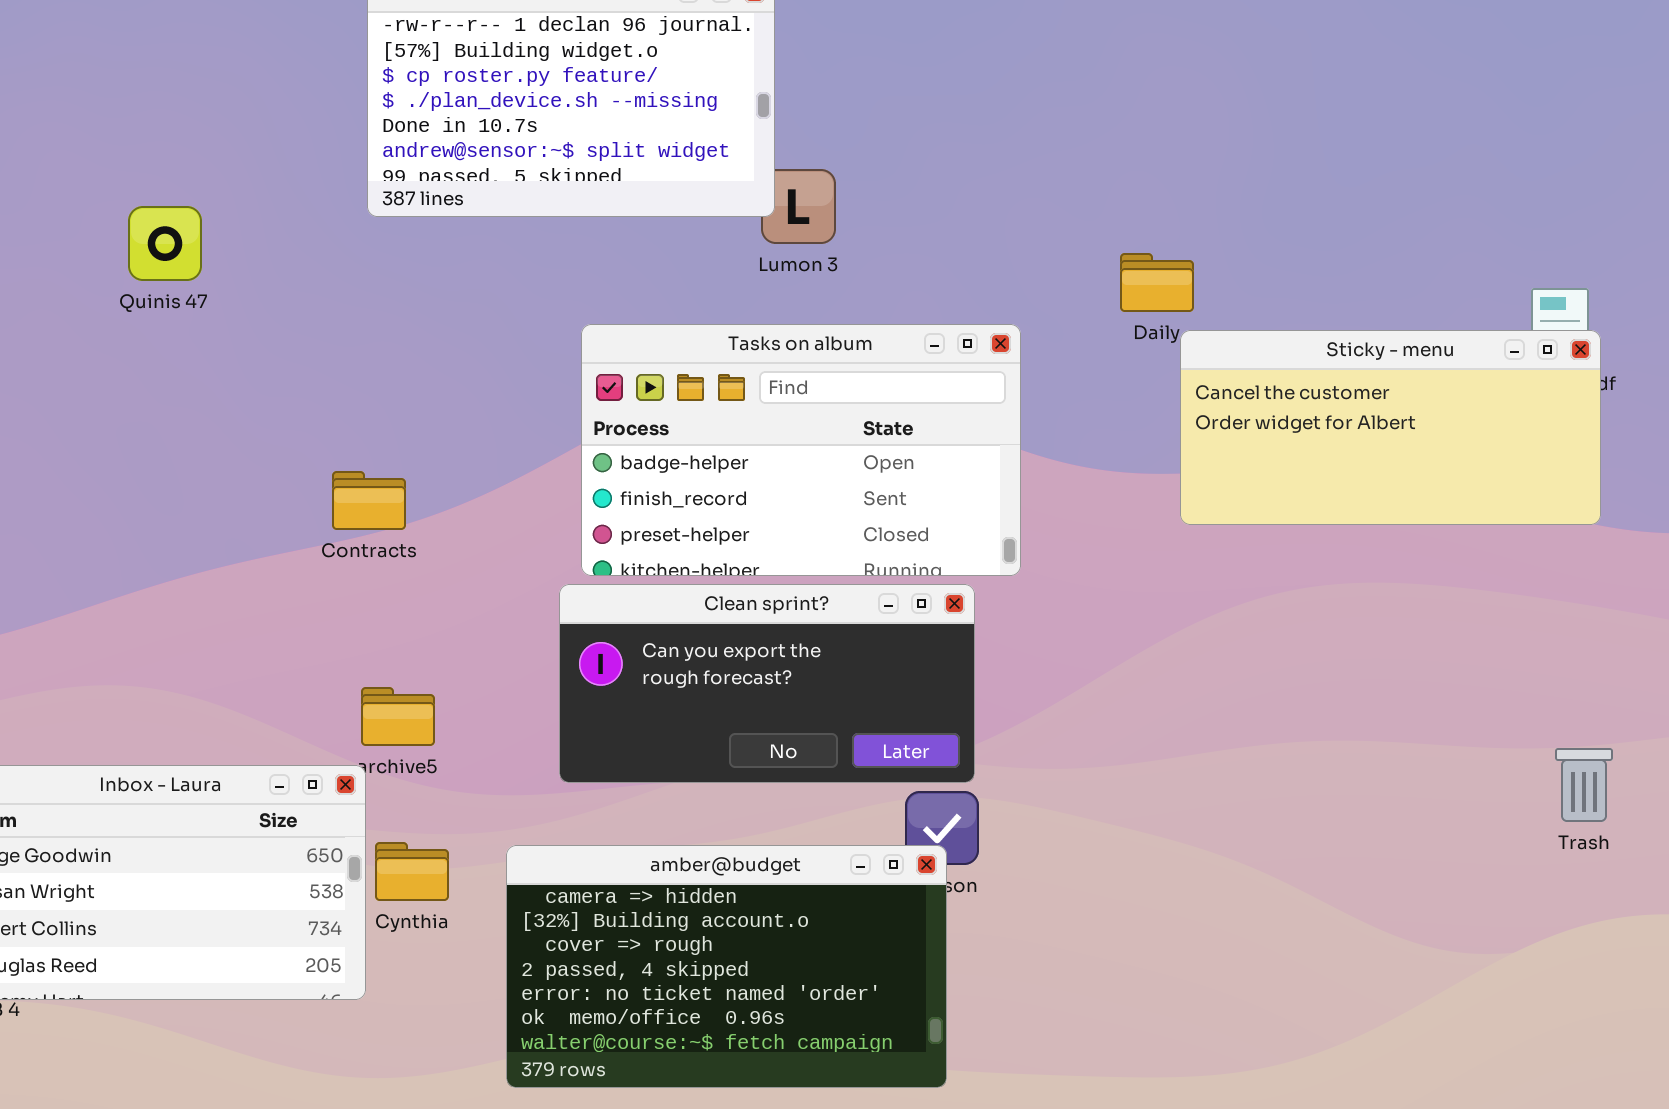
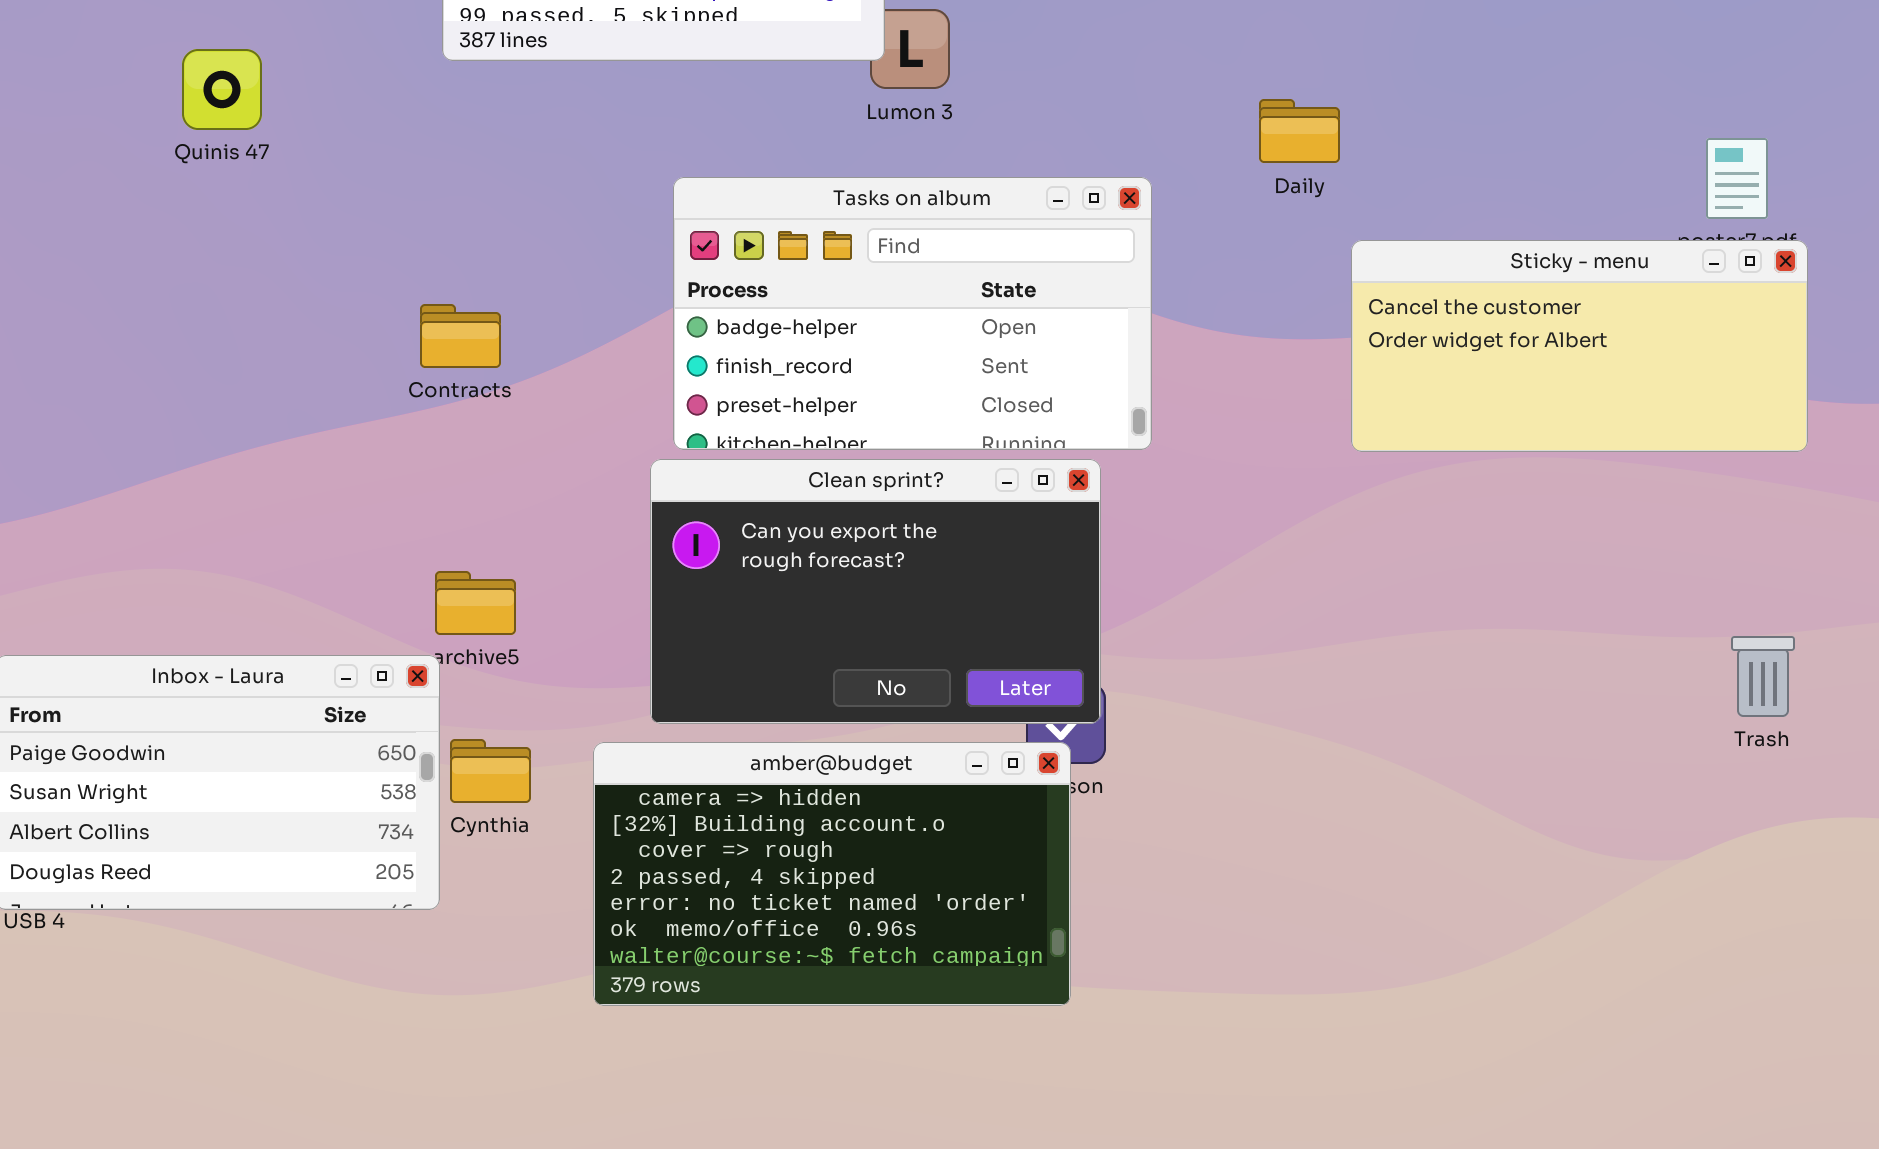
Sticky - menu: [1180,330,1601,525] -> [1351,240,1808,452], moved
Contracts: [332,471,406,530] -> [420,304,501,368], moved
Clean sprint?: [559,584,975,783] -> [650,459,1101,724], resized

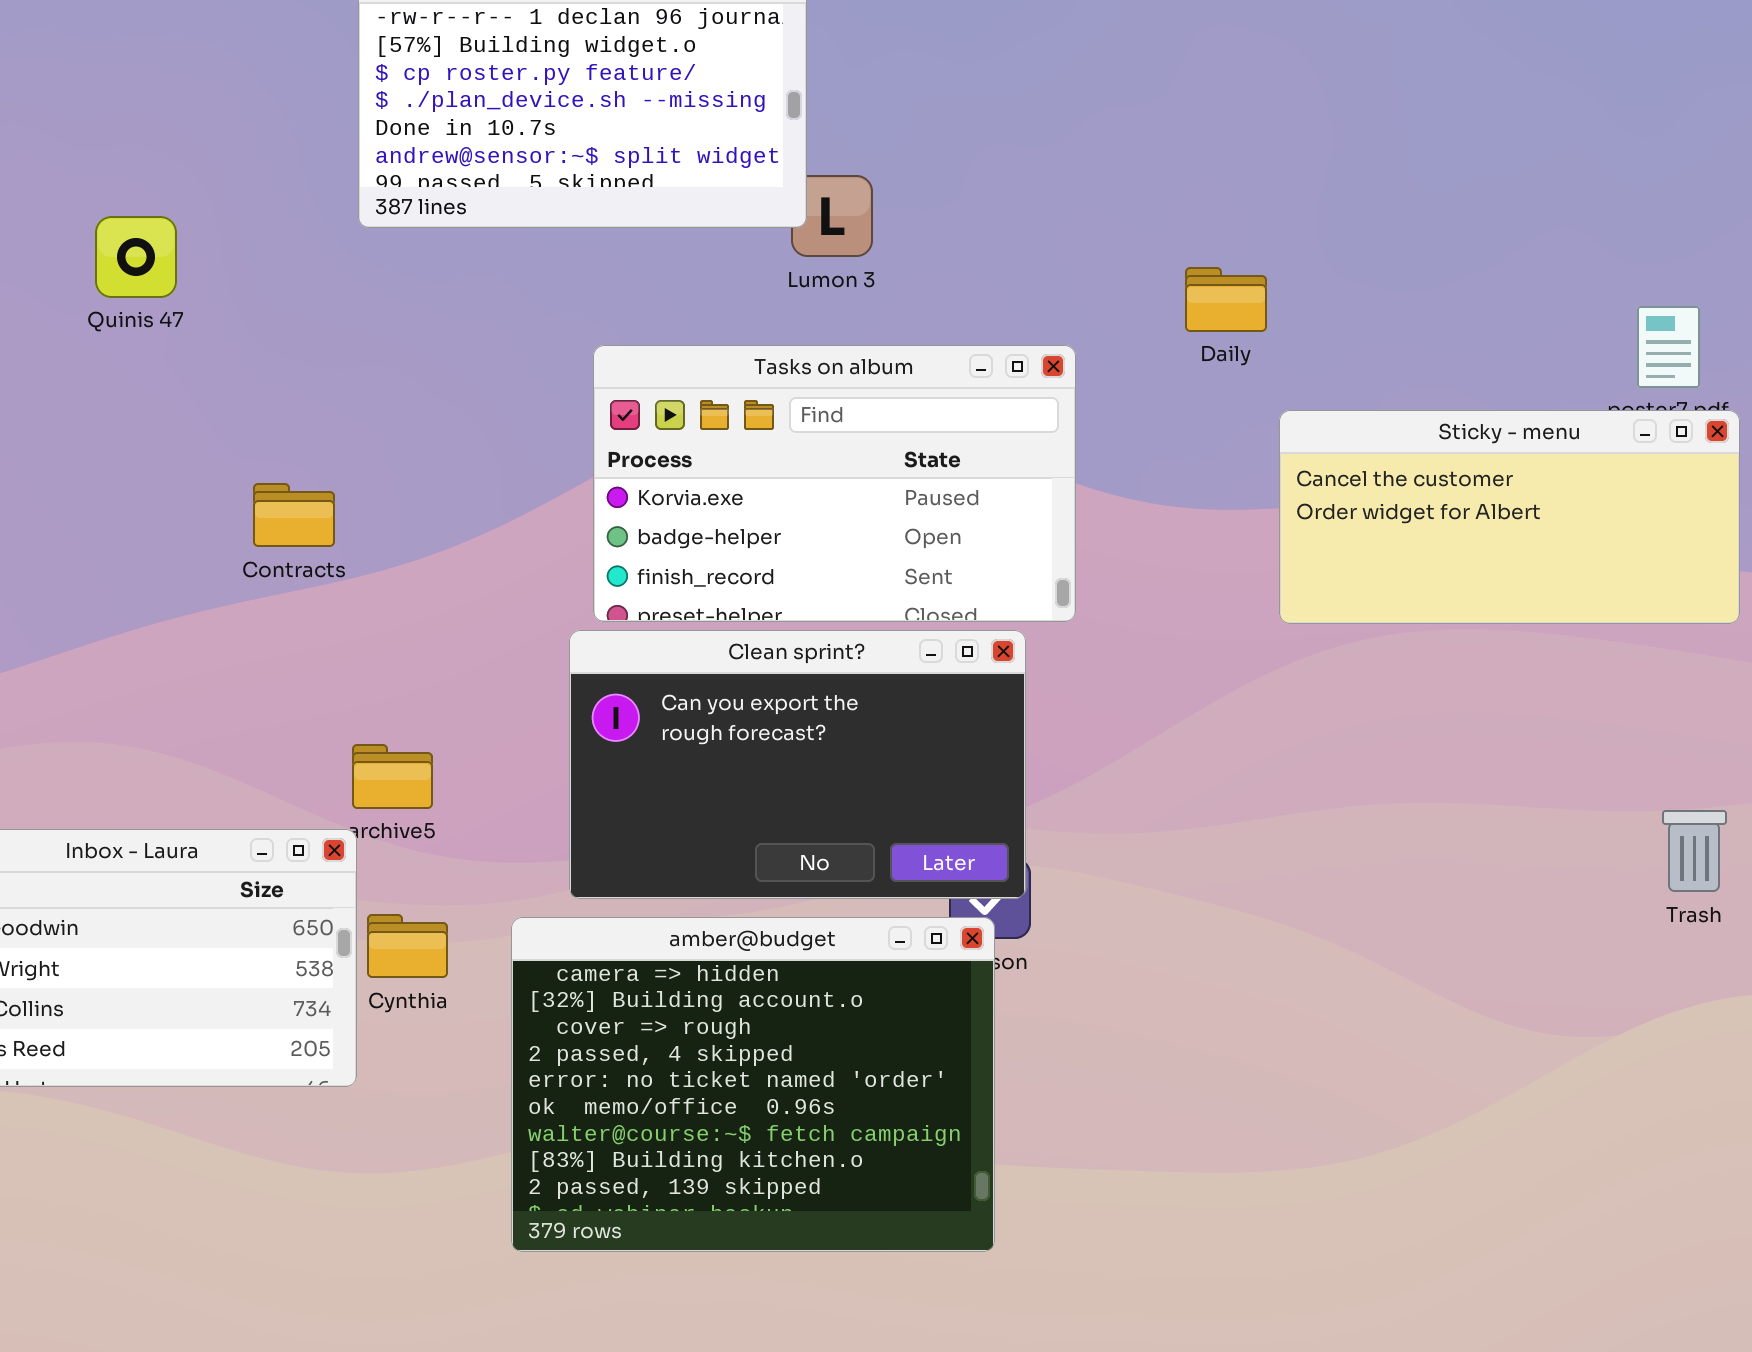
Tasks on album: [673,177,1152,450] -> [593,345,1076,622], scrolled up 1 row
Contracts: [420,304,501,368] -> [253,483,335,547], moved
amber@budget: [593,742,1071,1006] -> [511,917,995,1252], resized

